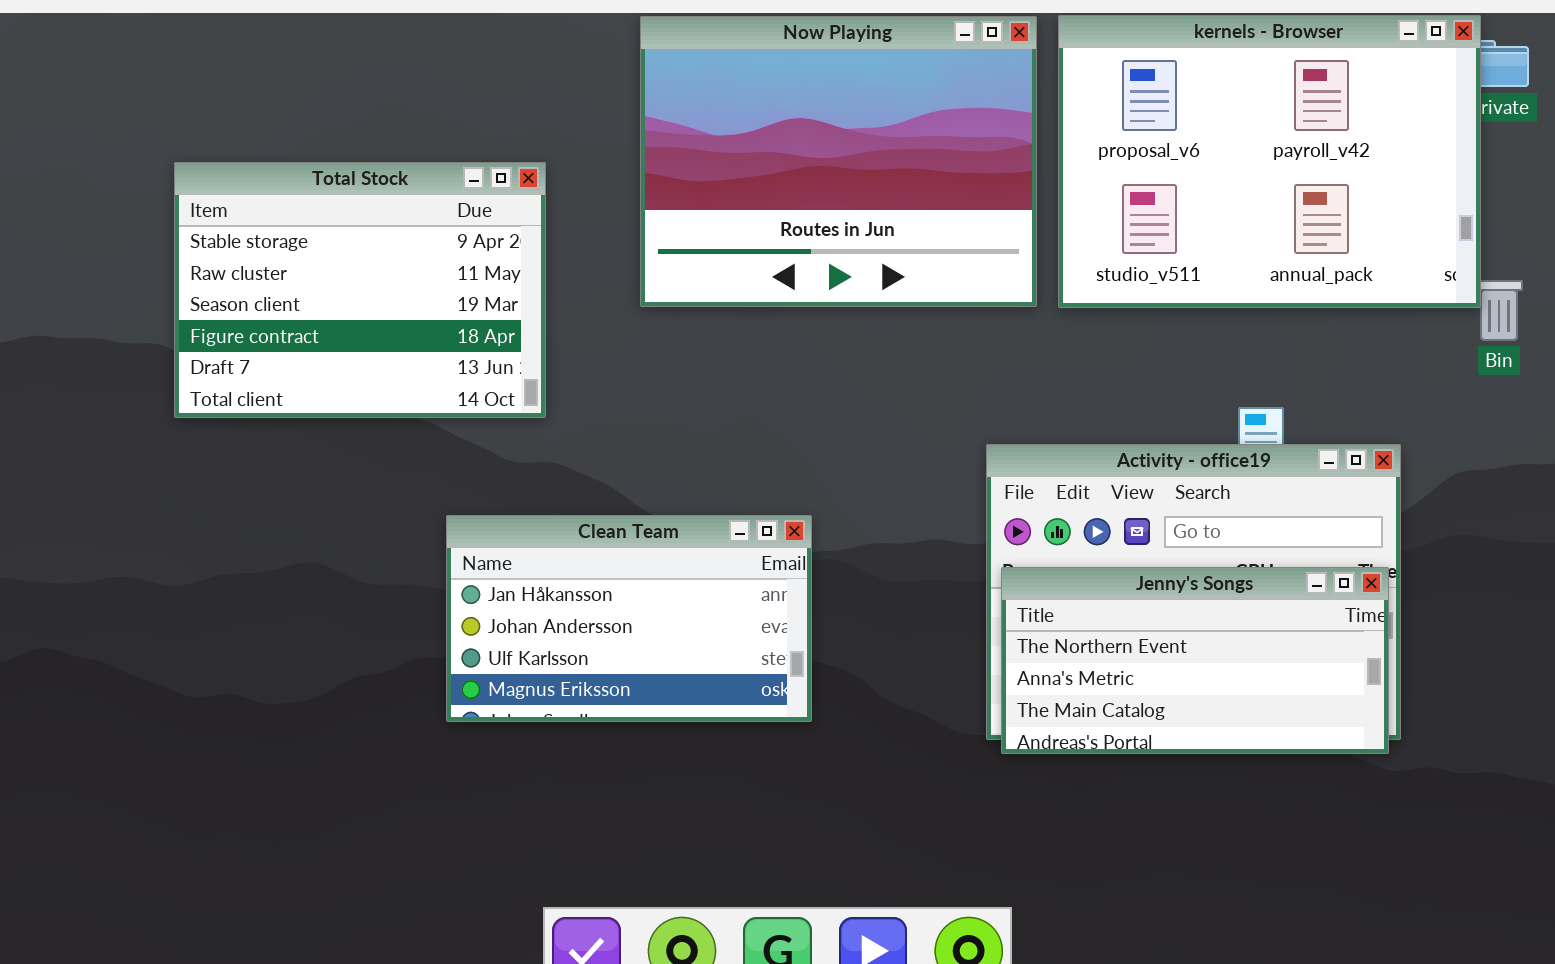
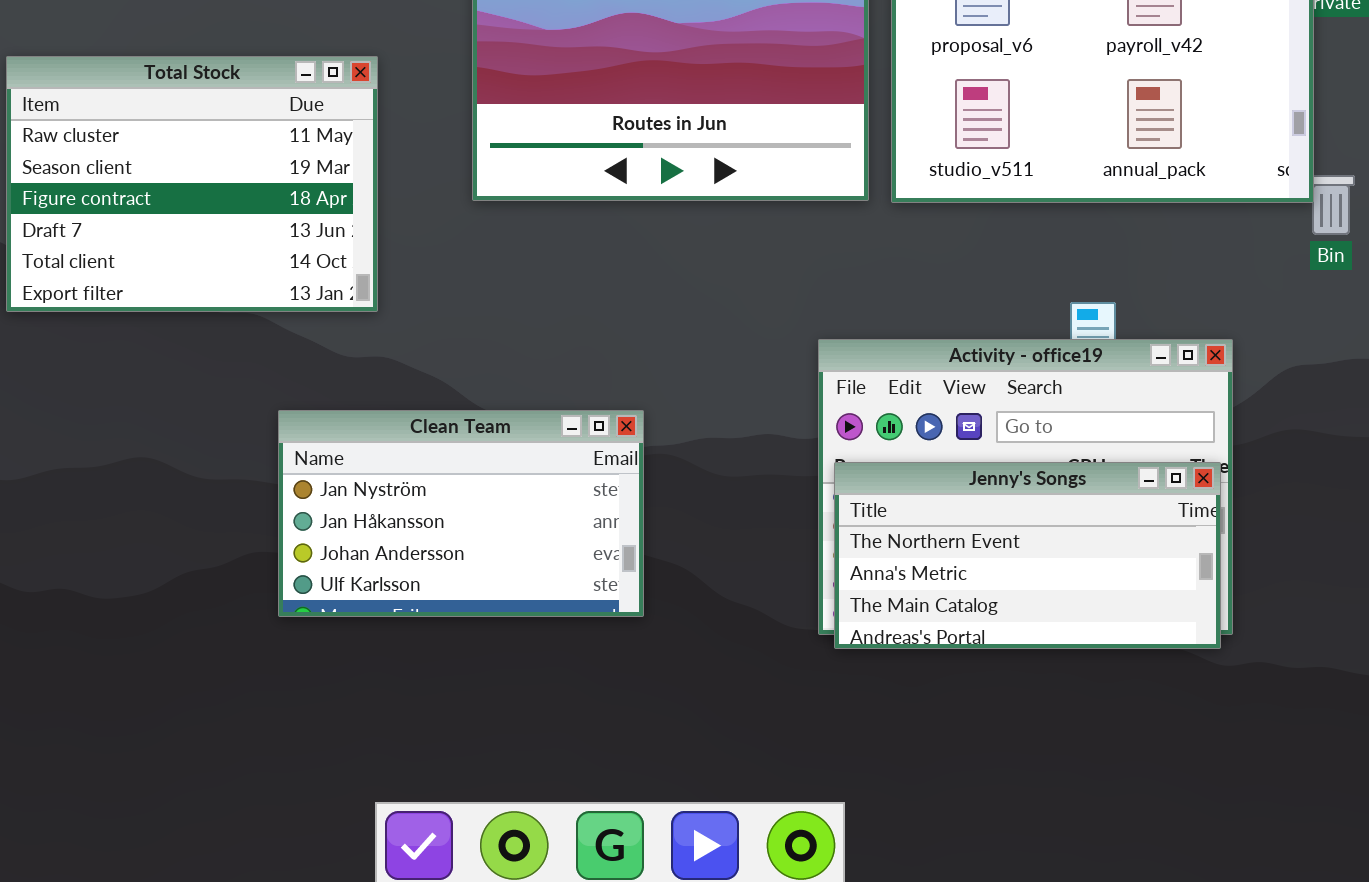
Total Stock: [174,162,546,418] -> [6,56,378,312], scrolled down 1 row
Clean Team: [446,515,812,722] -> [278,410,644,617], scrolled up 1 row

